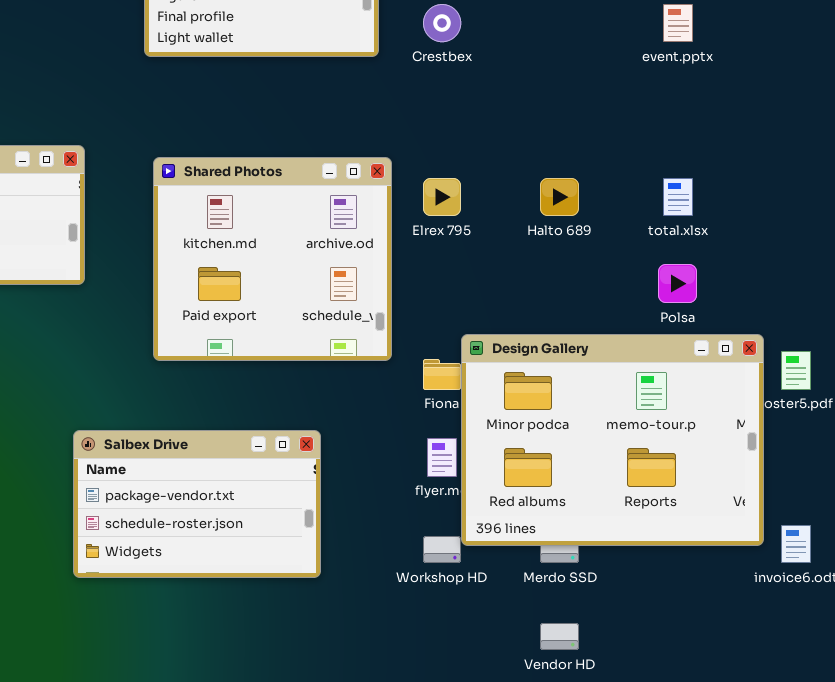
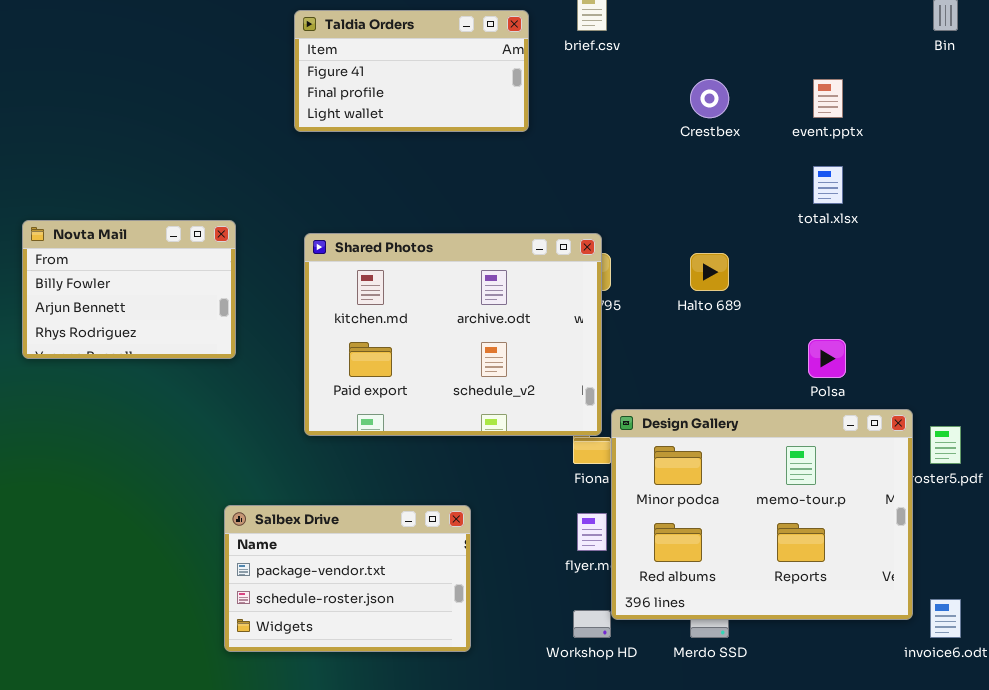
Crestbex: [423,4,461,42] -> [690,79,729,118], moved
Shared Photos: [153,157,392,361] -> [304,233,602,436], resized
total.xlsx: [663,178,693,216] -> [813,166,843,204], moved

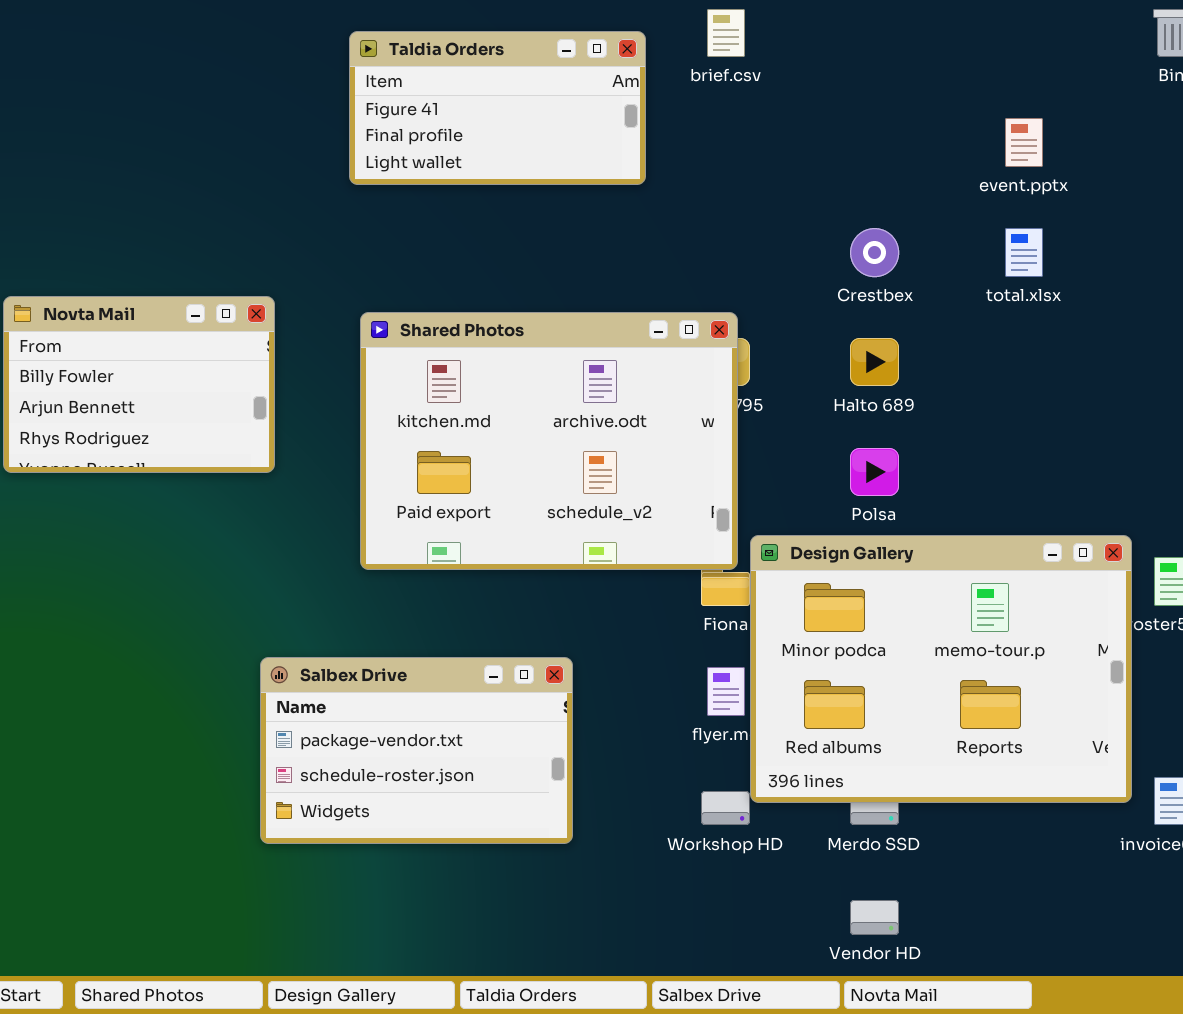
Crestbex: [690,79,729,118] -> [850,228,899,277], moved
Polsa: [808,339,846,378] -> [850,448,899,496], moved

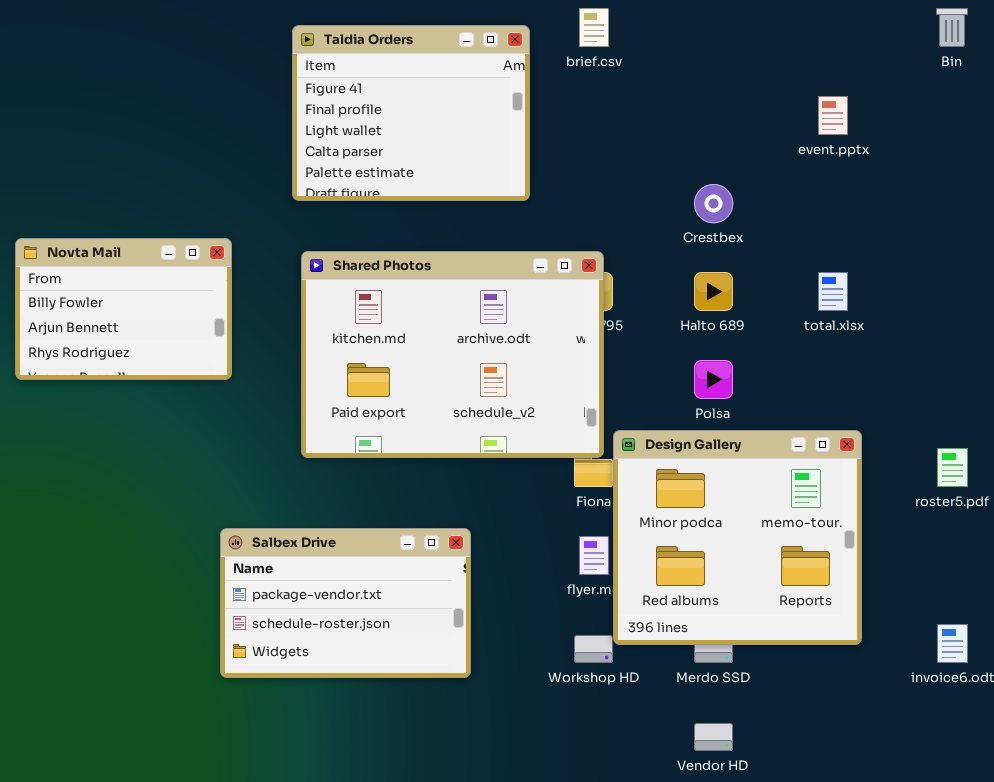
Taldia Orders: [349,31,646,185] -> [292,25,530,201], resized
total.xlsx: [1005,228,1043,277] -> [818,272,848,311], moved
Design Gallery: [750,535,1132,803] -> [613,430,862,645], resized

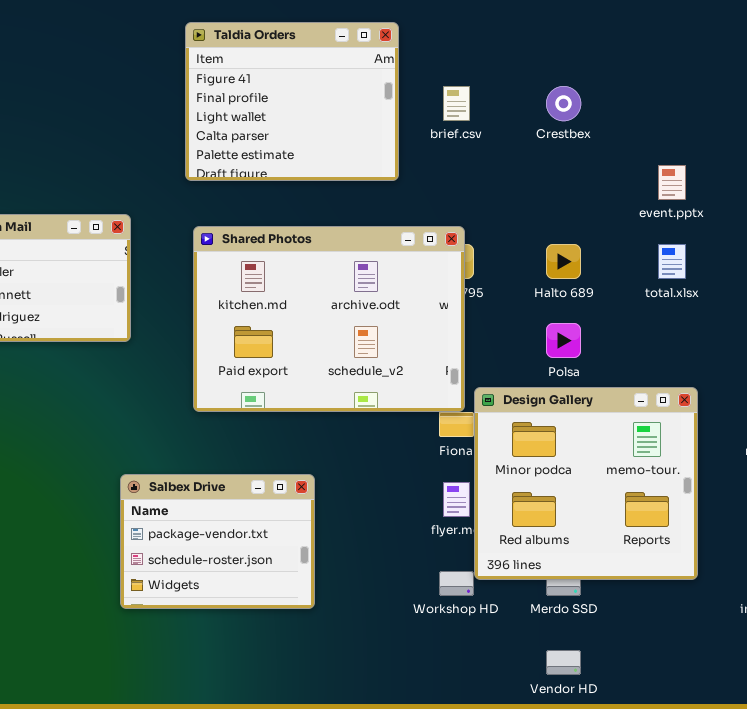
brief.csv: [579,8,609,47] -> [443,86,470,121], moved
event.pptx: [818,96,848,135] -> [658,165,686,200], moved
Crestbex: [694,184,733,223] -> [546,86,581,121], moved
Salbex Drive: [220,528,471,678] -> [120,474,315,609], resized

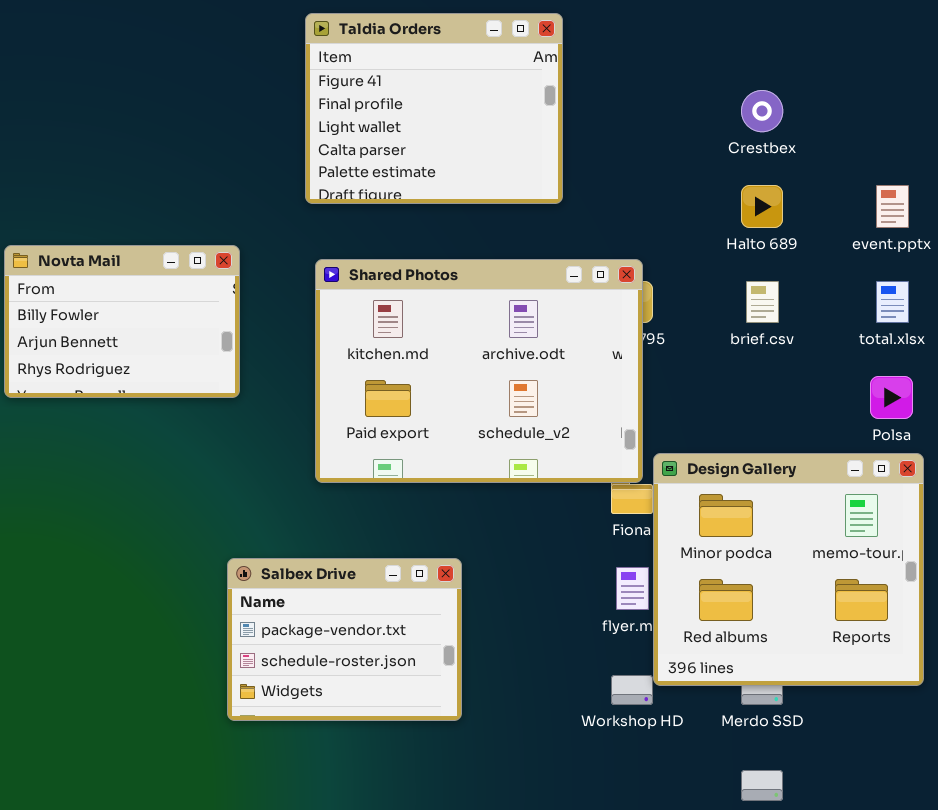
brief.csv: [443,86,470,121] -> [746,281,779,323], moved
Halto 689: [546,244,581,279] -> [741,185,783,228], moved
Polsa: [546,323,581,358] -> [870,376,913,419], moved

